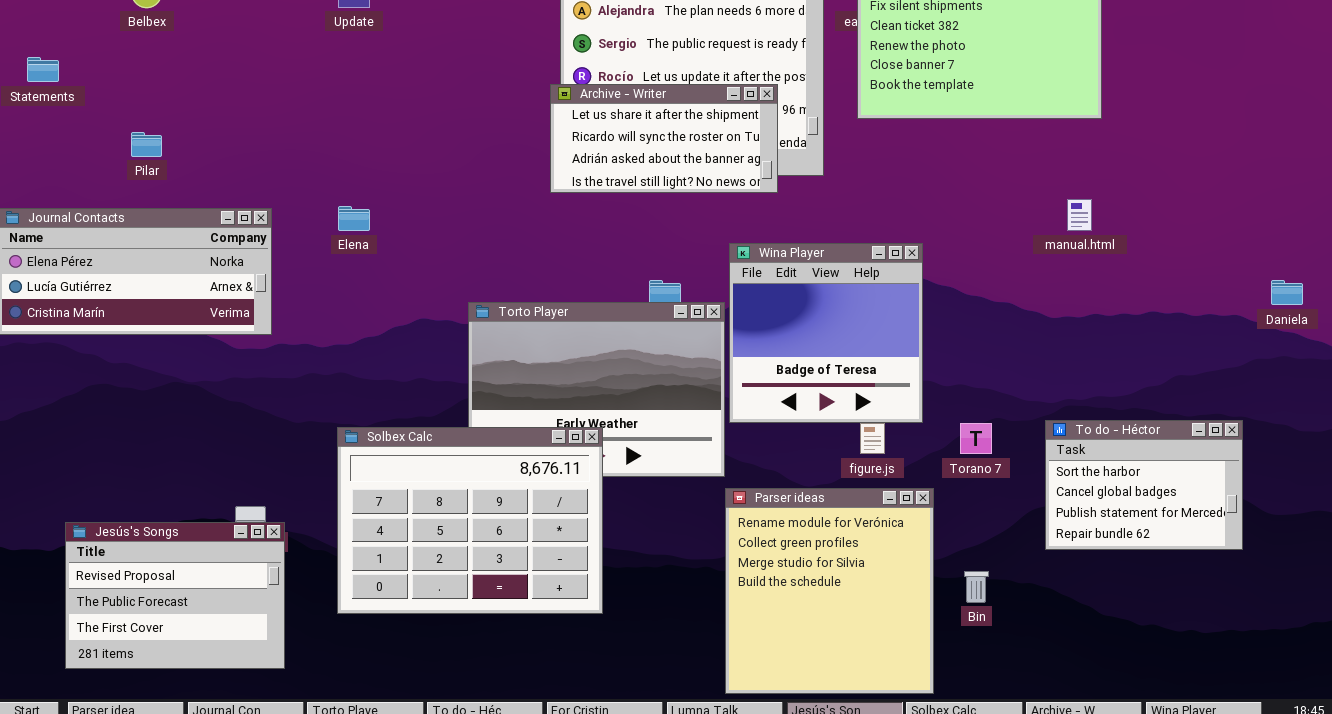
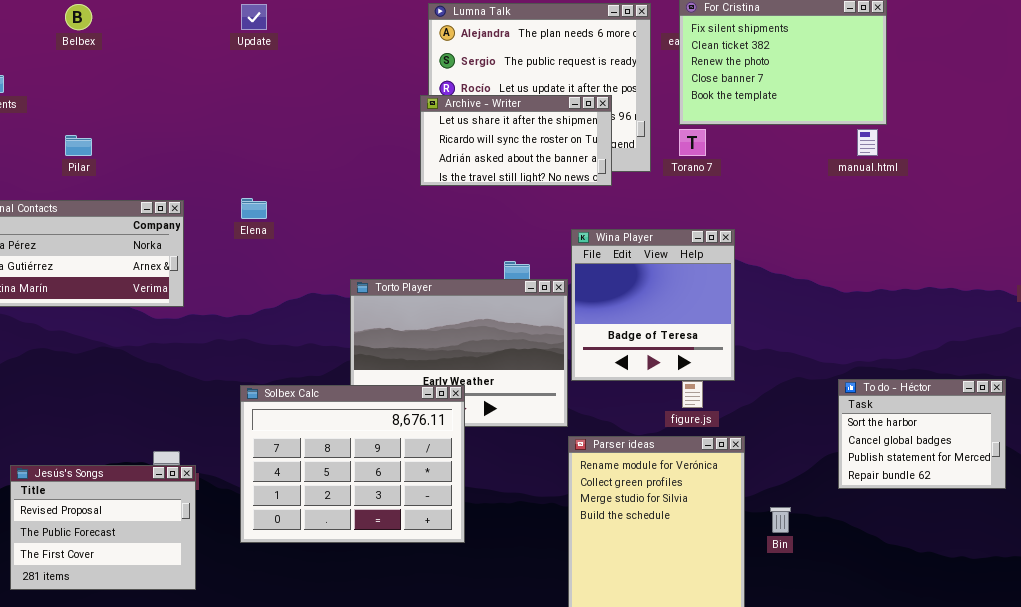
manual.html: [1067,199,1092,231] -> [857,129,878,156], moved
Torano 7: [960,423,992,454] -> [679,129,706,156], moved

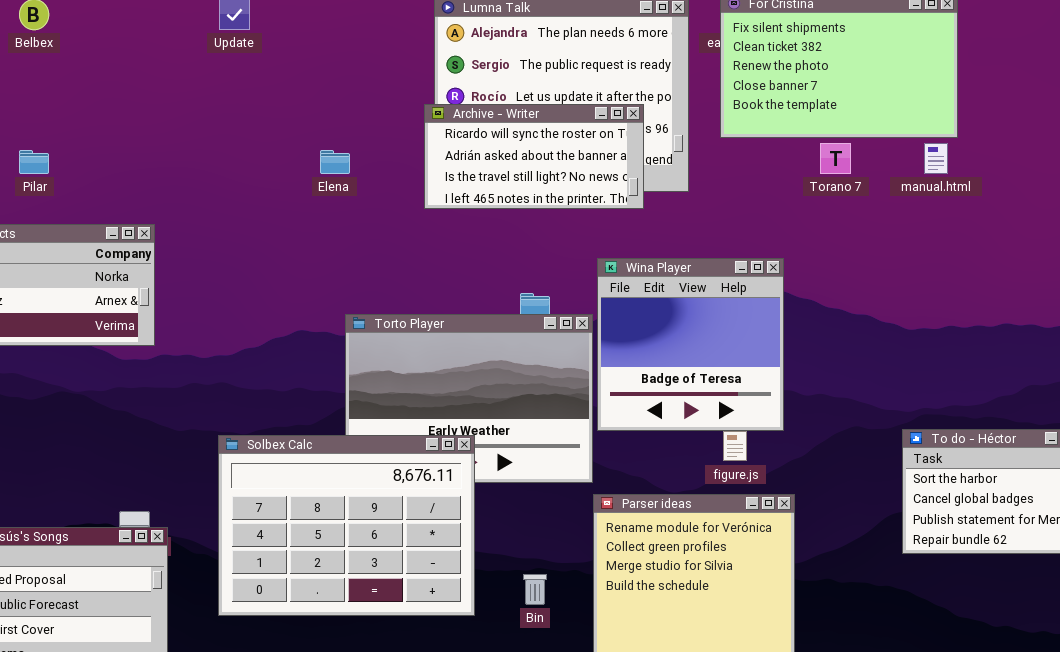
Archive - Writer: [420,95,612,186] -> [424,104,644,209], scrolled down 1 row
Torano 7: [679,129,706,156] -> [820,143,851,174], moved
Elena: [241,198,267,219] -> [320,150,350,174], moved
Bin: [770,507,791,533] -> [523,574,547,605], moved

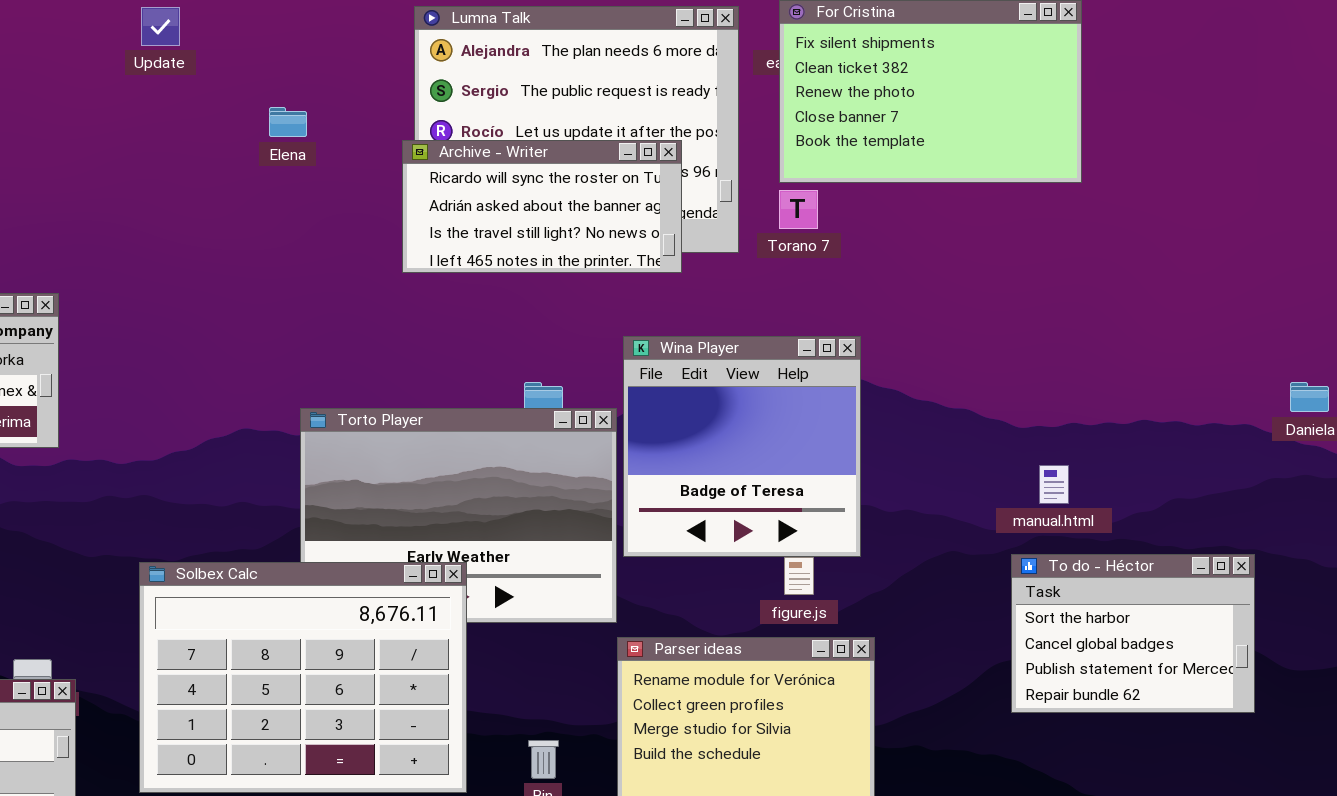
Torano 7: [820,143,851,174] -> [779,190,818,229], moved
manual.html: [924,143,948,174] -> [1039,465,1069,504], moved
Elena: [320,150,350,174] -> [269,107,307,137], moved

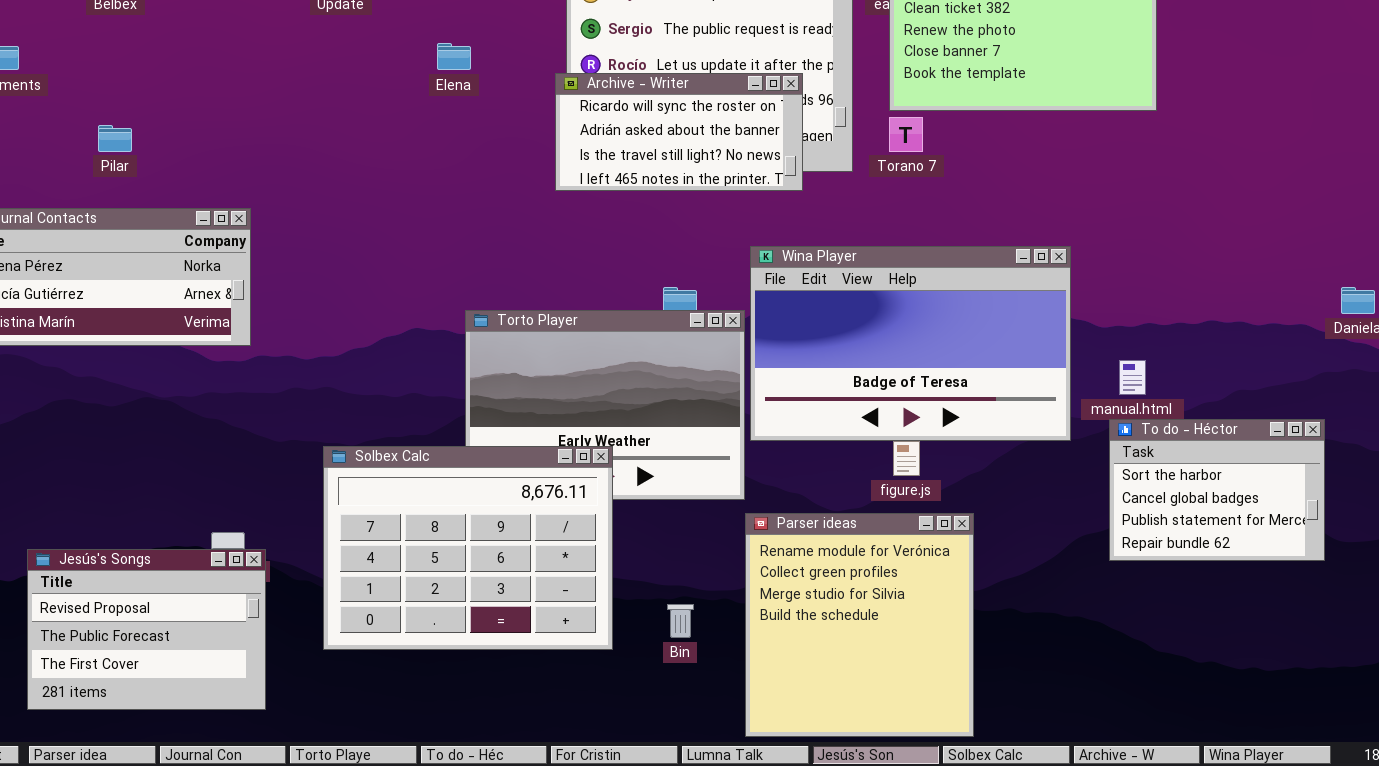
Wina Player: [623,336,861,557] -> [750,246,1071,441], resized
To do - Héctor: [1011,554,1255,713] -> [1109,419,1325,561], moved

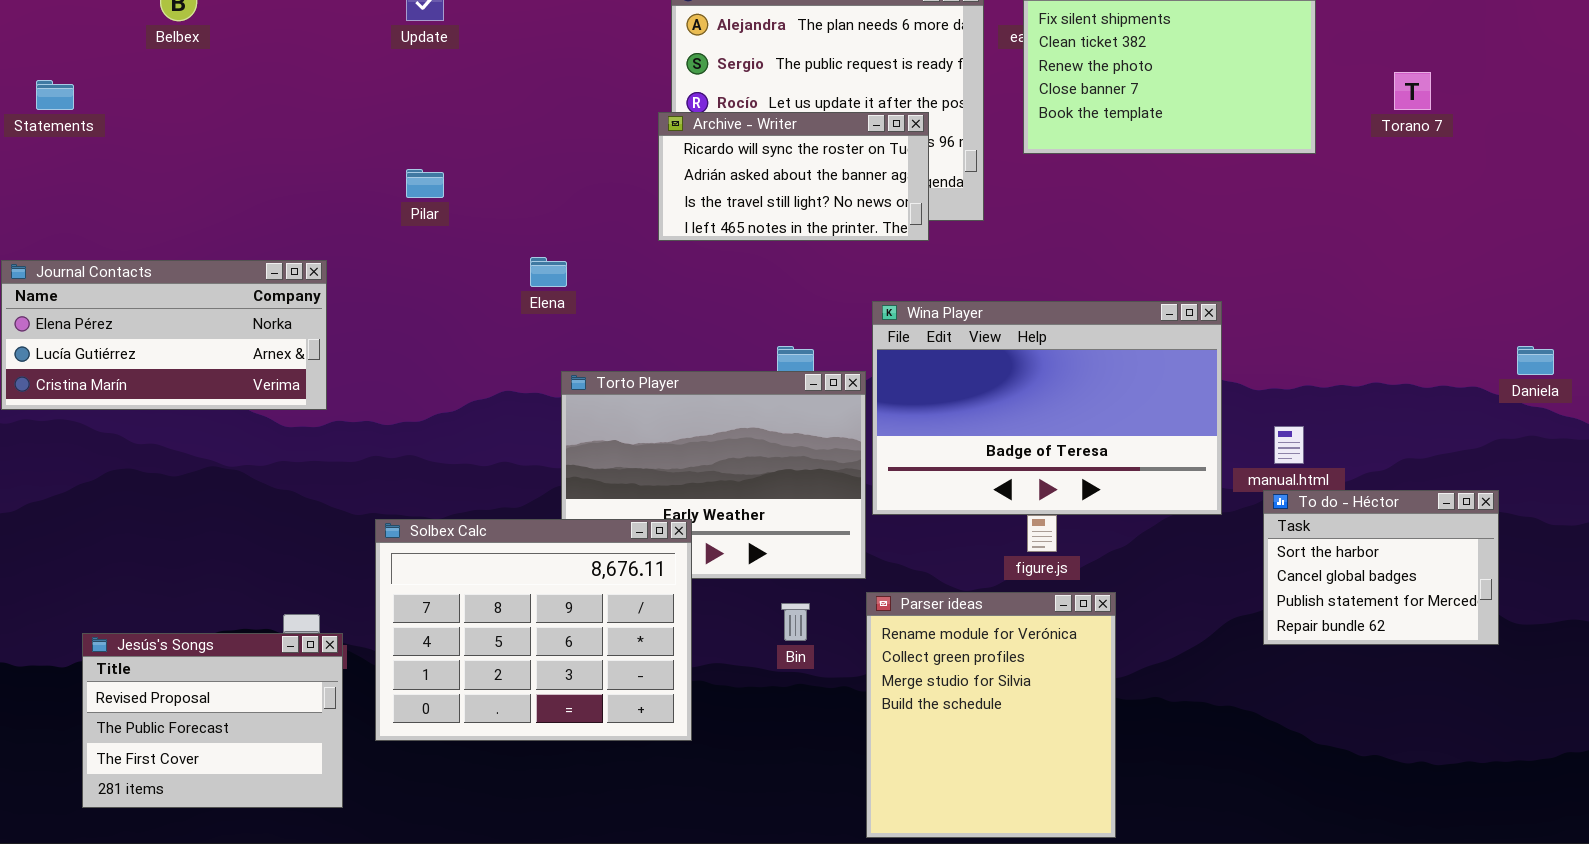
Elena: [437,43,471,70] -> [530,257,567,287], moved
Torano 7: [889,117,923,152] -> [1394,72,1431,110], moved
Pilar: [98,125,132,152] -> [406,169,444,198], moved
Solbex Calc: [323,446,613,650] -> [375,519,692,741], moved
Bin: [667,604,694,638] -> [781,603,810,641], moved

